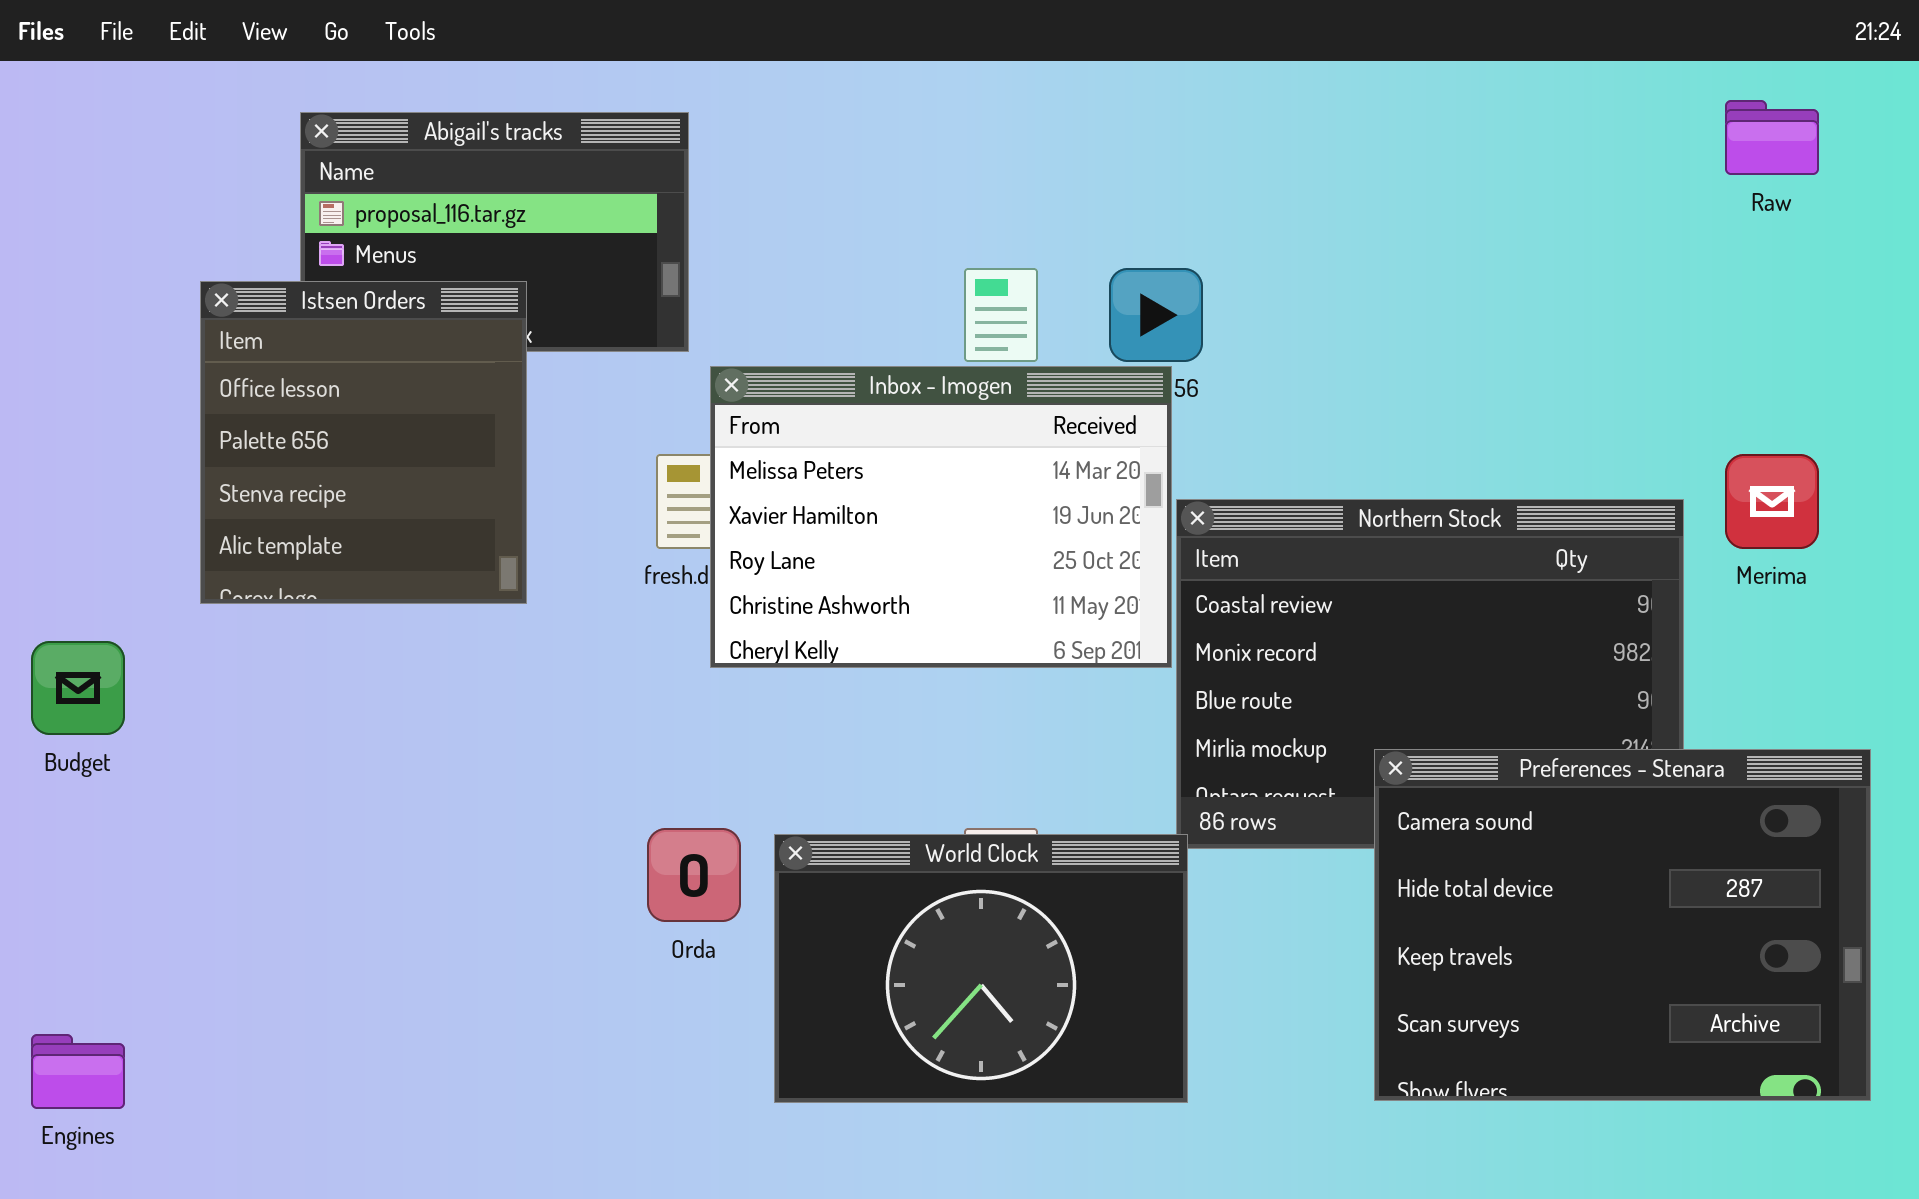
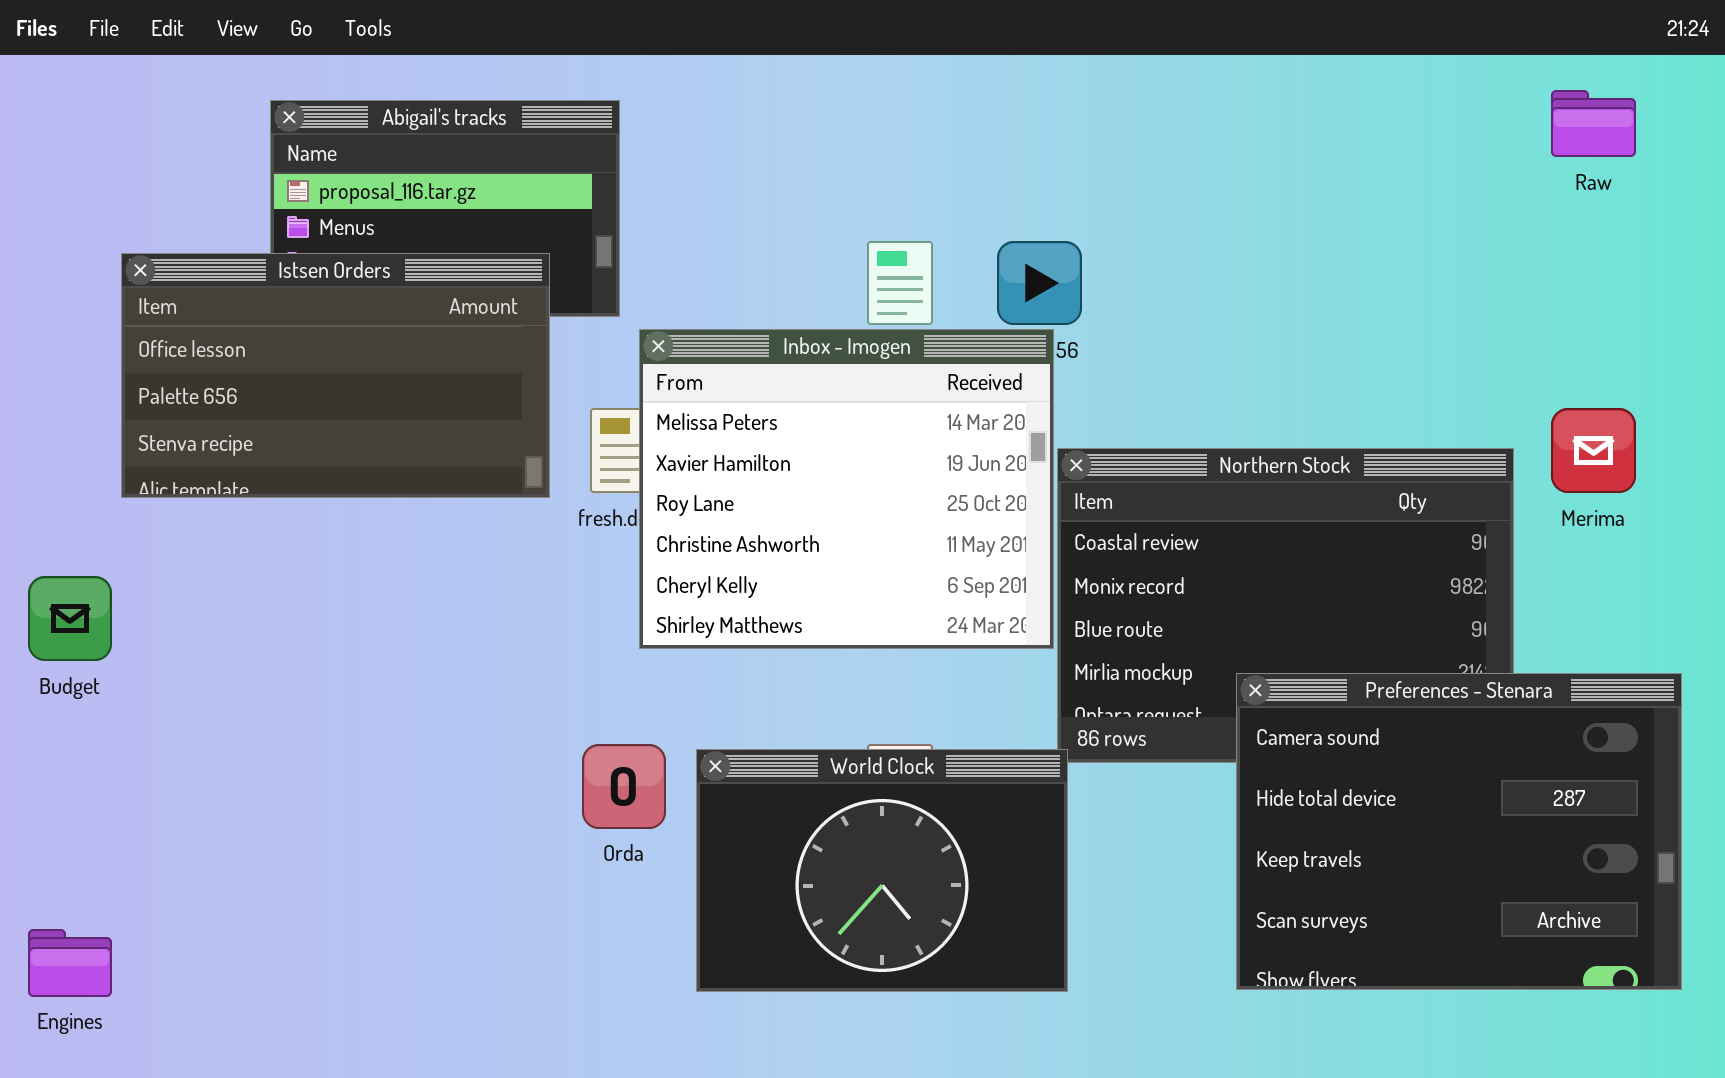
Istsen Orders: [200,281,527,604] -> [121,253,550,498], moved, resized
Inbox - Imogen: [710,366,1172,668] -> [639,329,1054,649], resized

